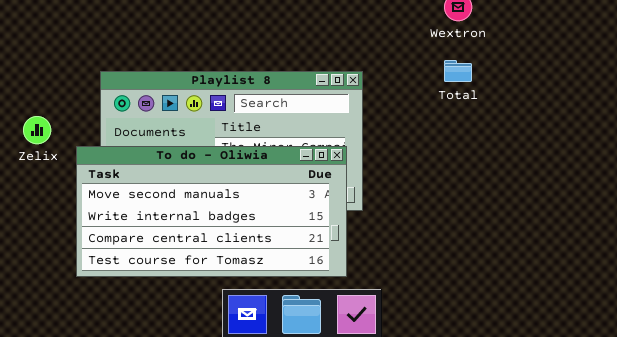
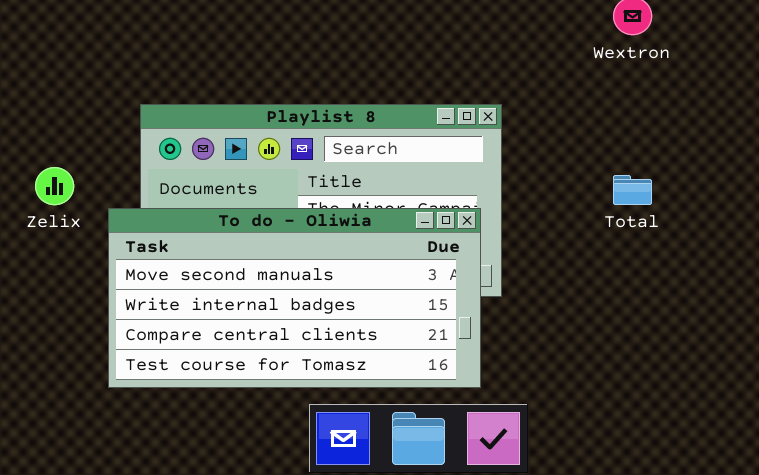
Total: [444,60,472,82] -> [613,175,652,205], moved

